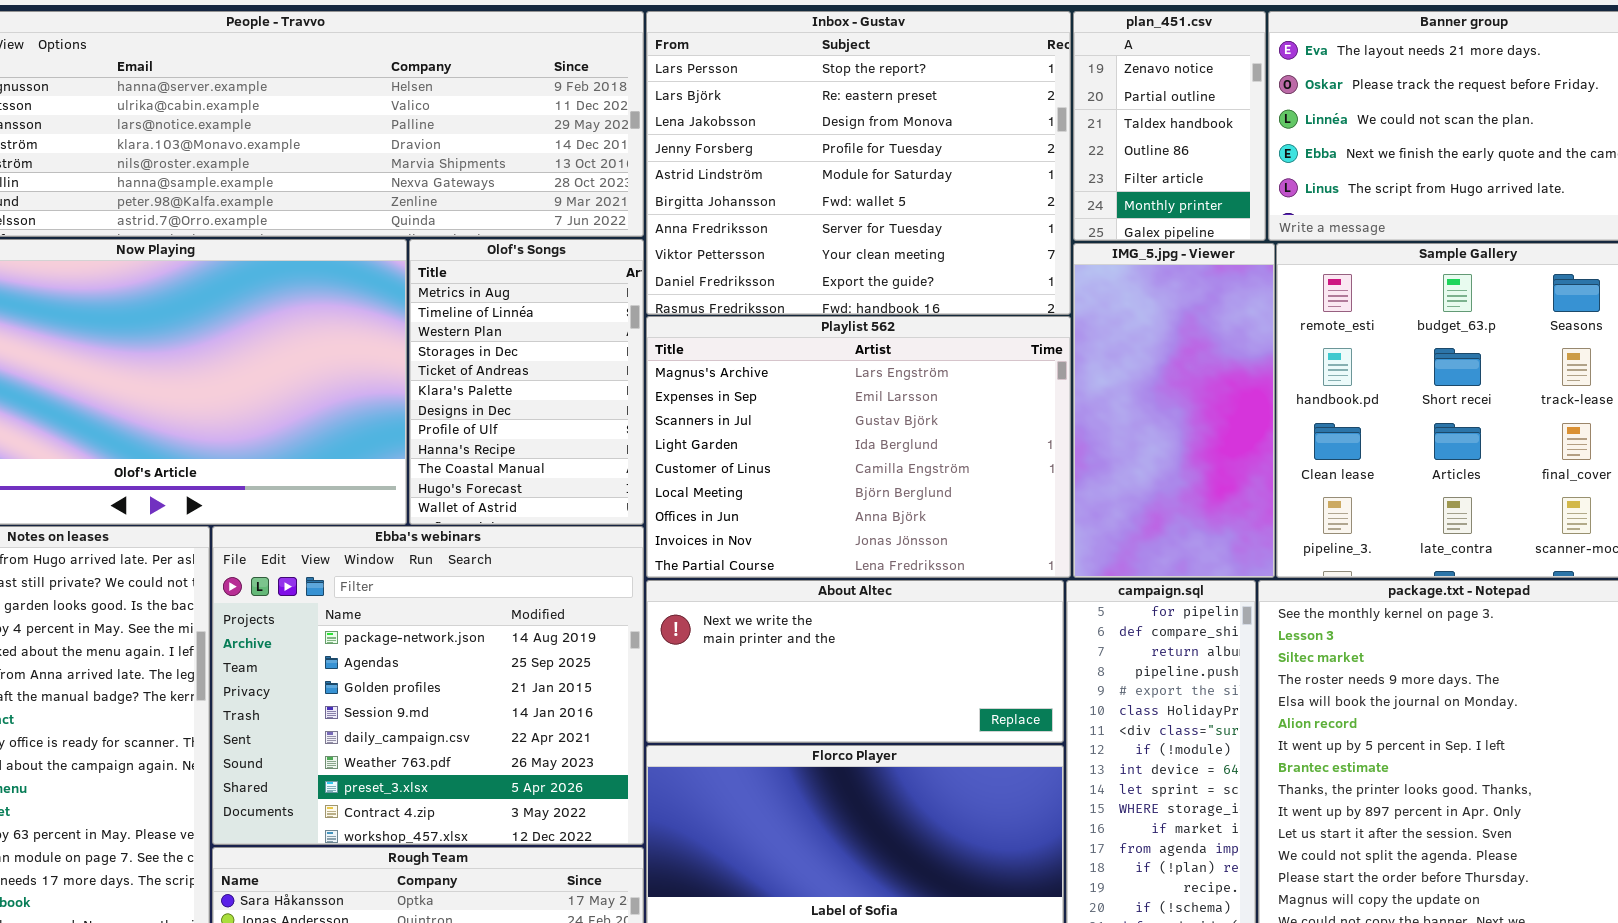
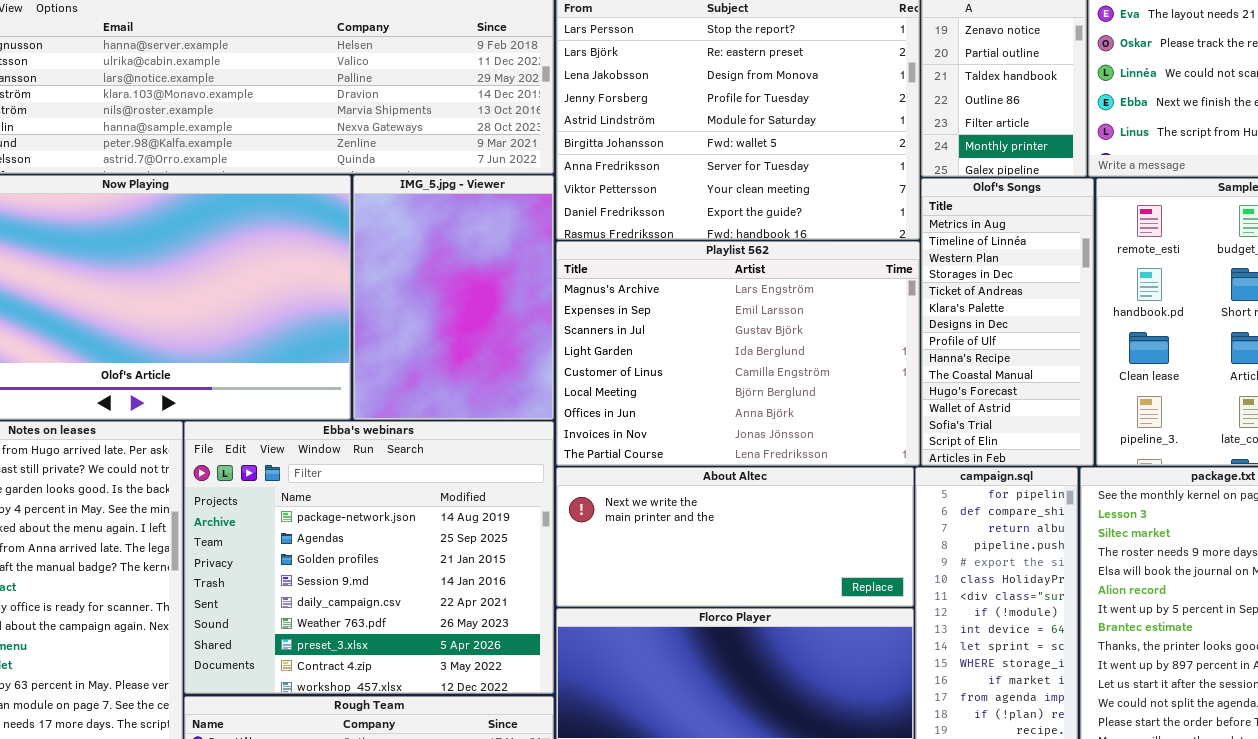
Olof's Songs: [409,239,644,525] -> [921,178,1094,466], moved, resized
IMG_5.jpg - Viewer: [1073,243,1275,578] -> [353,175,554,420], moved, resized

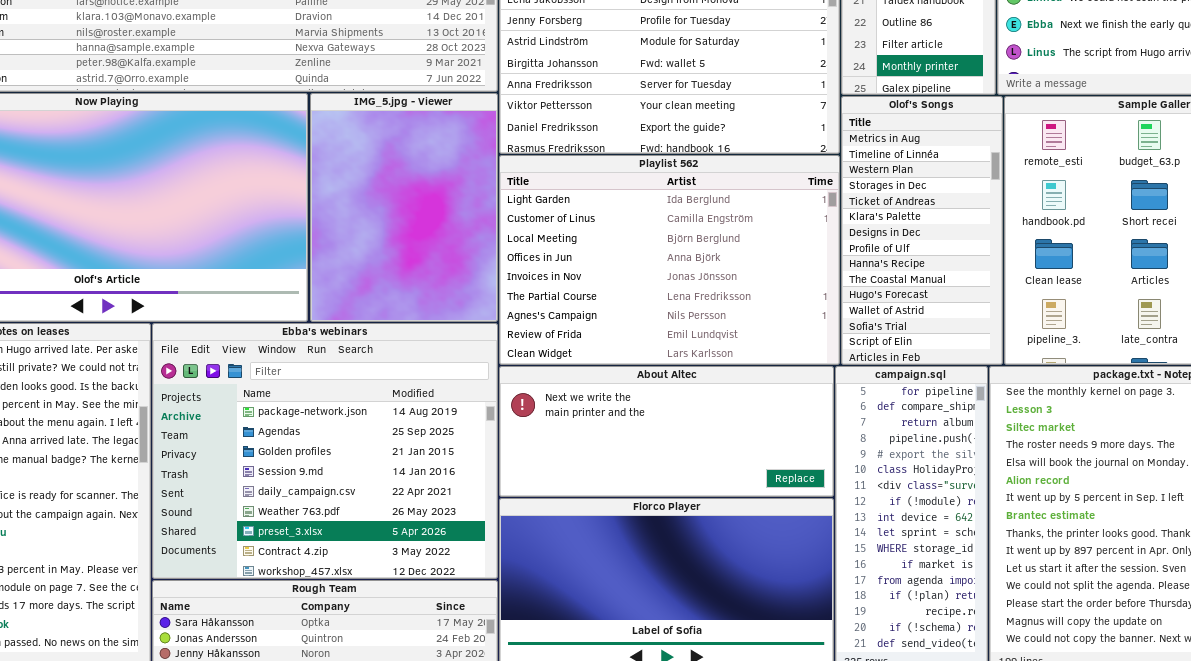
Playlist 562: [556,241,920,466] -> [499,155,840,365], scrolled down 3 rows

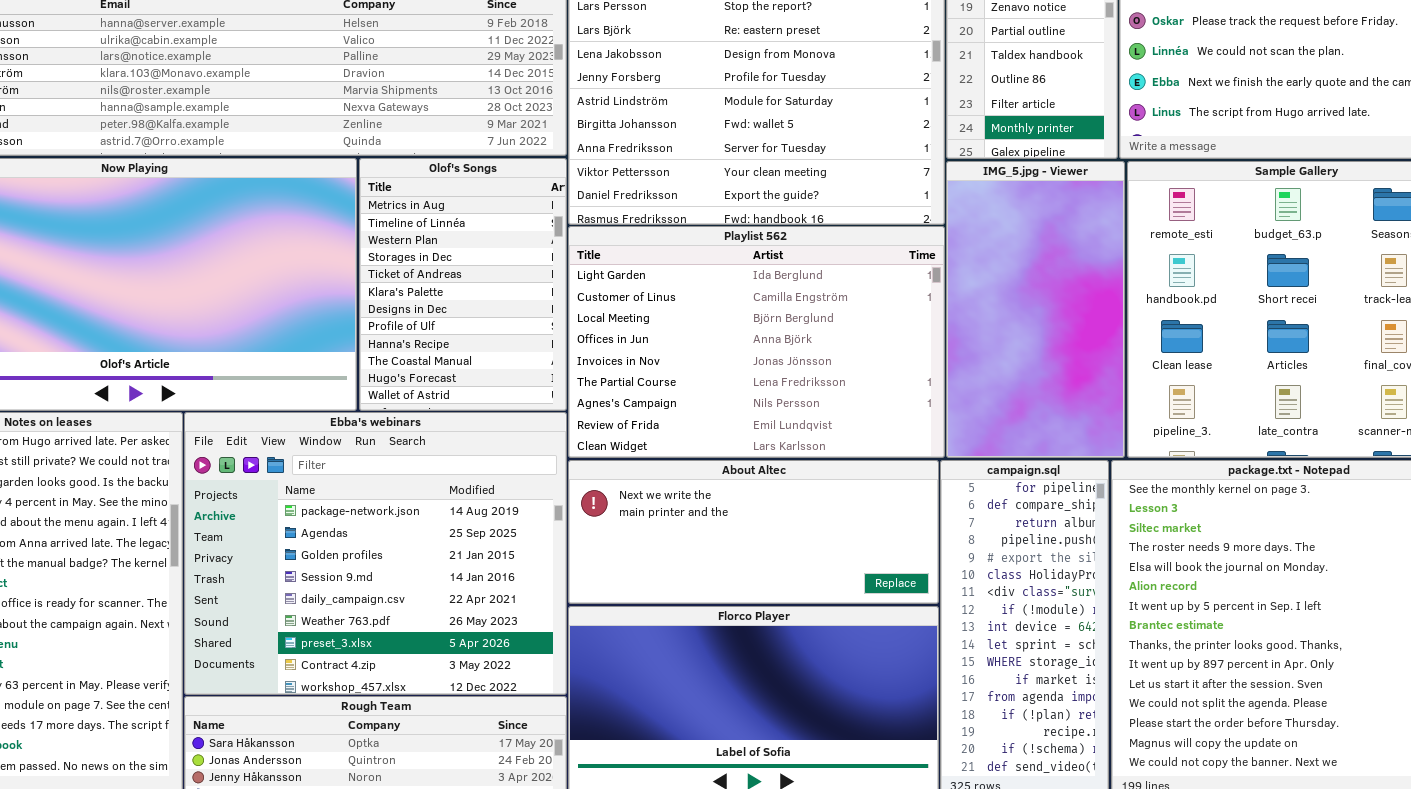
IMG_5.jpg - Viewer: [310,93,498,322] -> [946,161,1125,458], moved, resized
Olof's Songs: [841,96,1003,365] -> [359,158,567,411], moved, resized

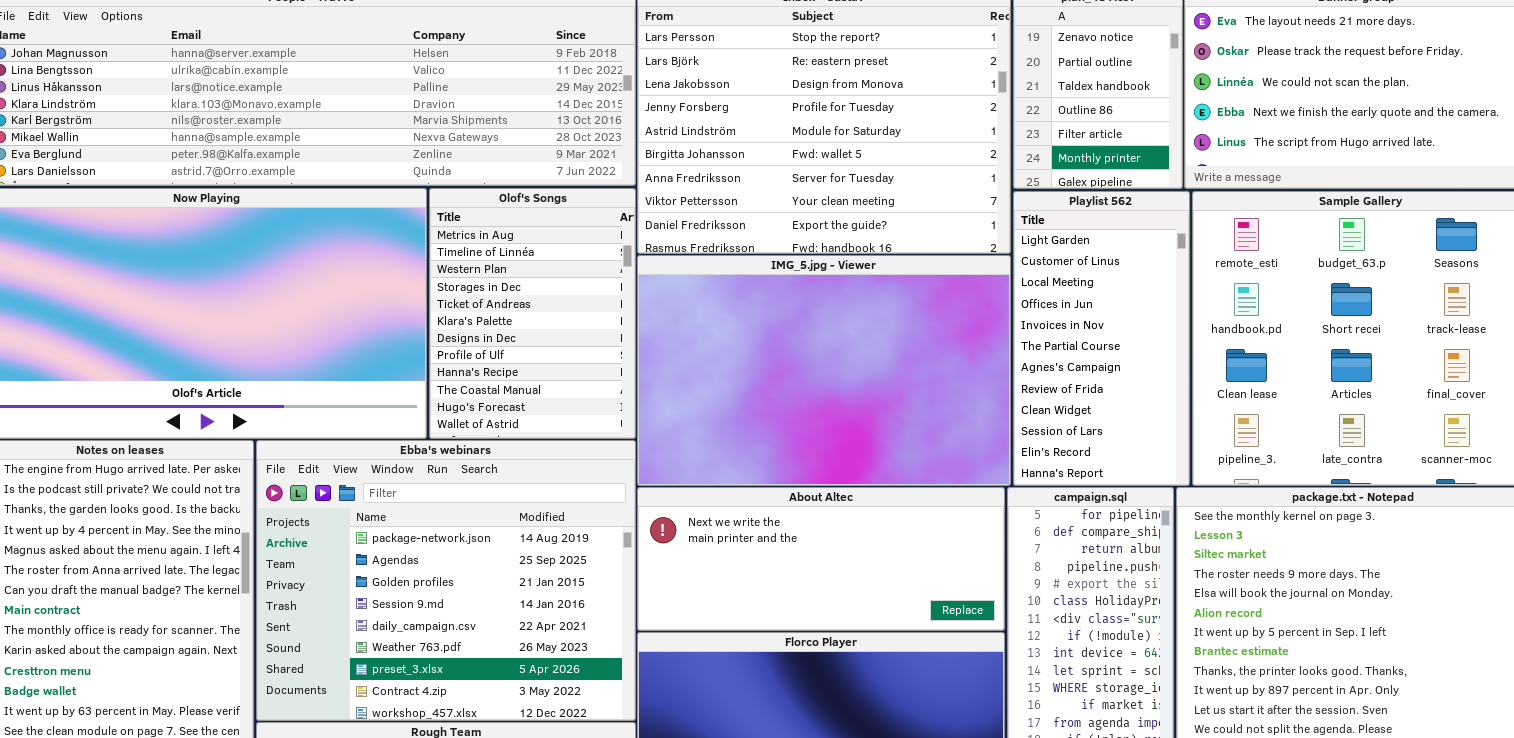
IMG_5.jpg - Viewer: [946,161,1125,458] -> [637,255,1011,486], moved, resized
Playlist 562: [568,226,945,458] -> [1013,191,1190,486], moved, resized

